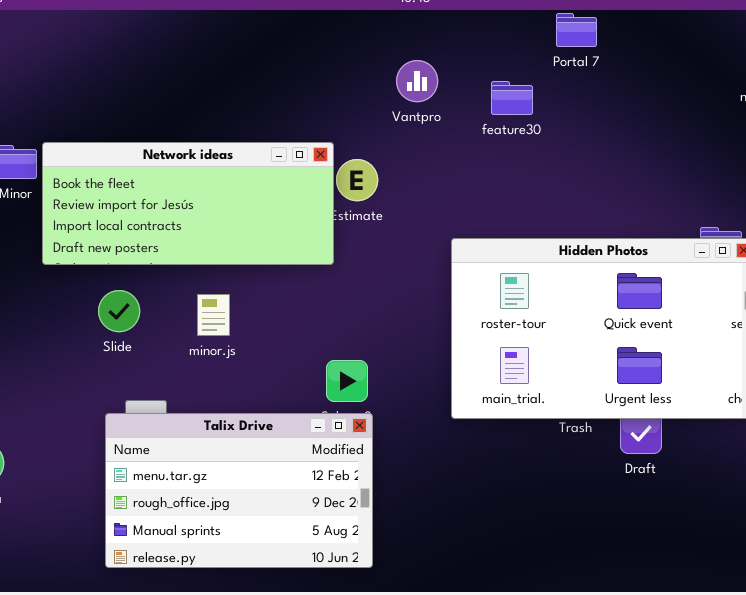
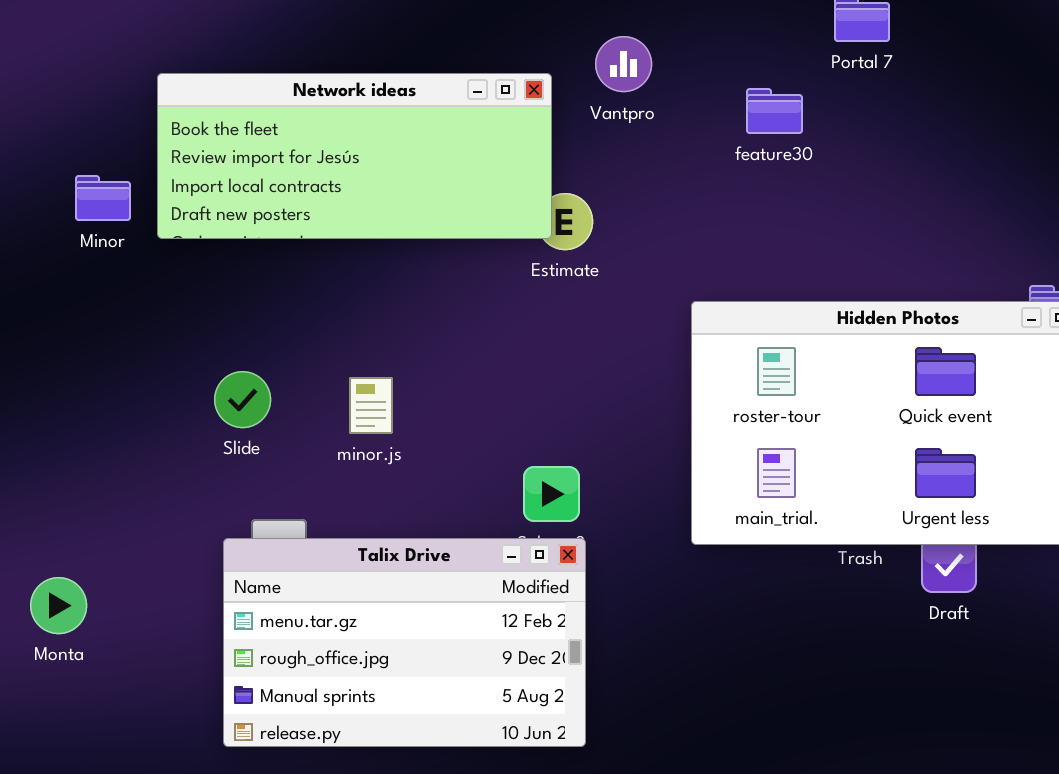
Vantpro: [396,60,438,102] -> [595,36,652,92], moved
Network ideas: [42,142,334,265] -> [157,73,552,239], moved

